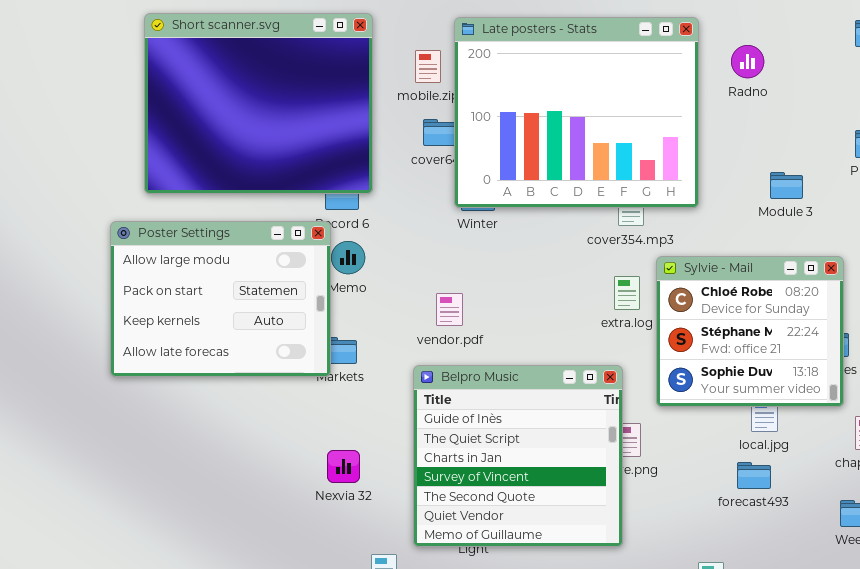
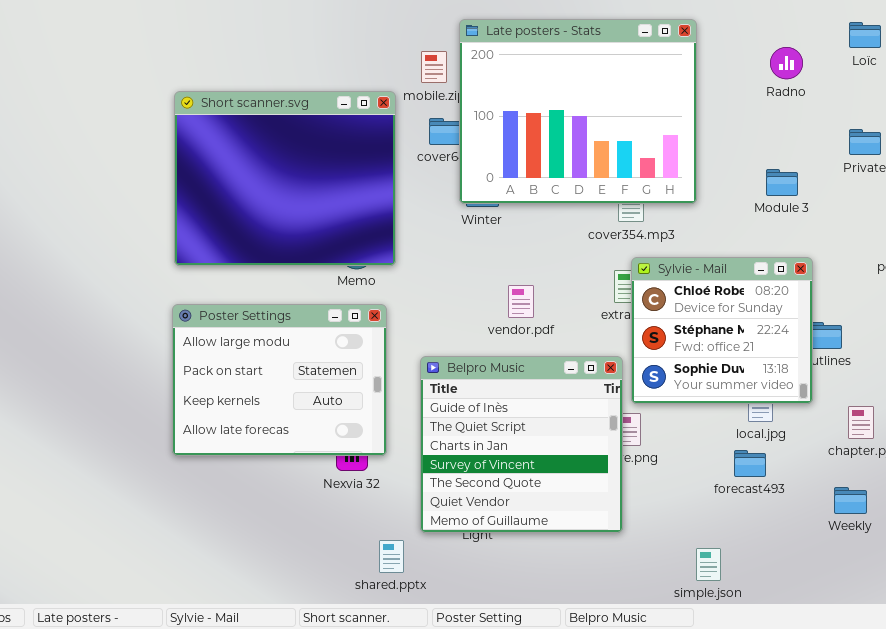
Short scanner.svg: [144,13,373,194] -> [174,91,396,266], moved
Radno: [731,45,764,78] -> [770,47,803,79], moved
Poster Settings: [110,221,331,377] -> [172,304,387,456], moved
Sylvie - Mail: [656,256,844,407] -> [631,257,813,404], moved
vendor.pdf: [436,293,463,326] -> [508,285,534,318], moved

